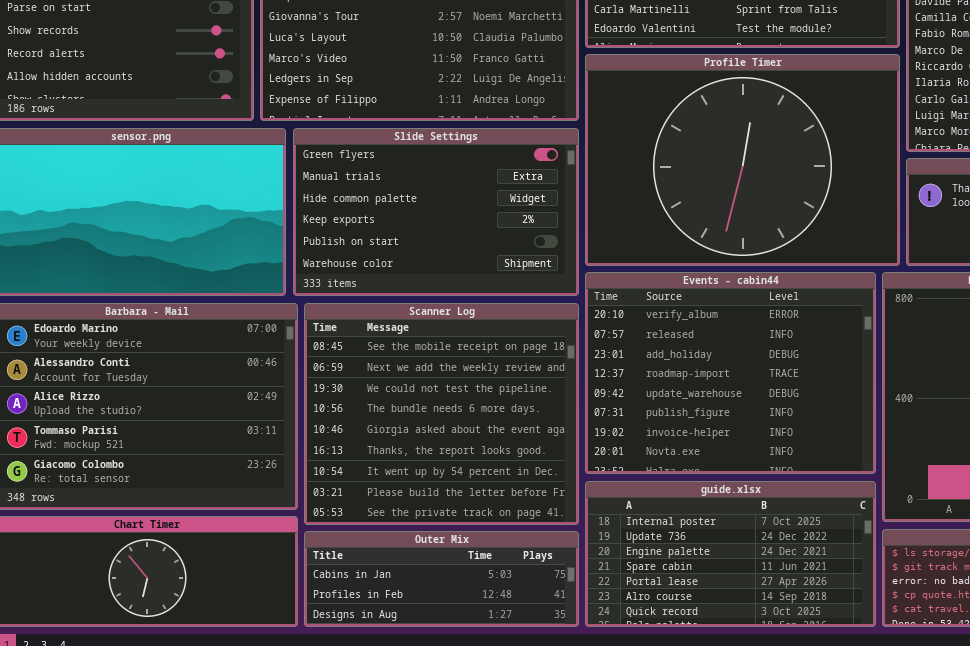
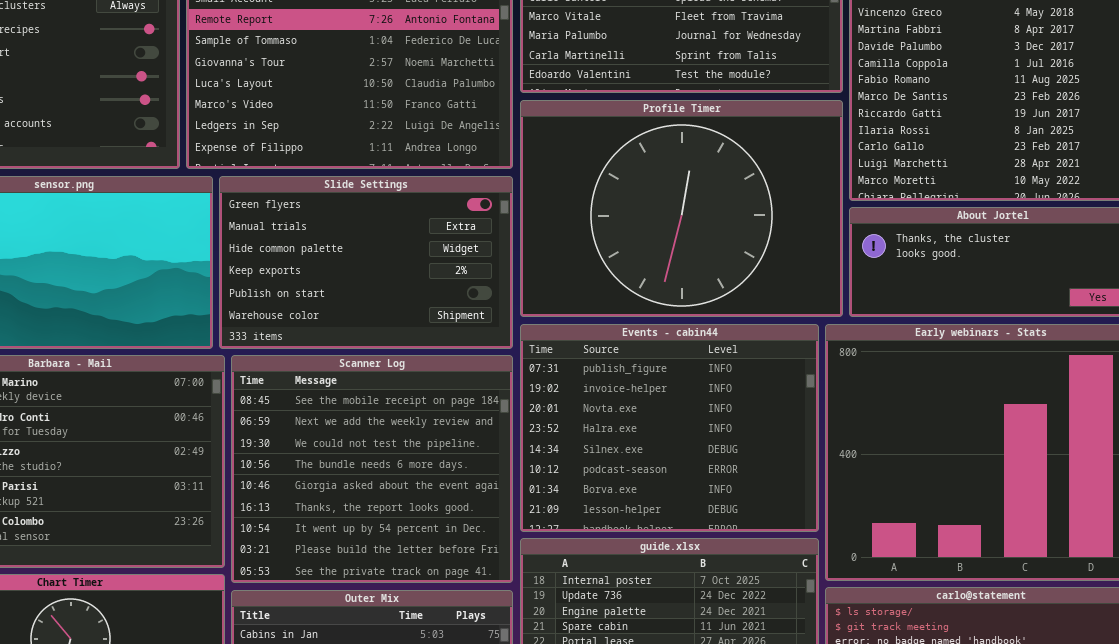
Events - cabin44: [585,272,876,474] -> [520,324,819,532], scrolled down 5 rows

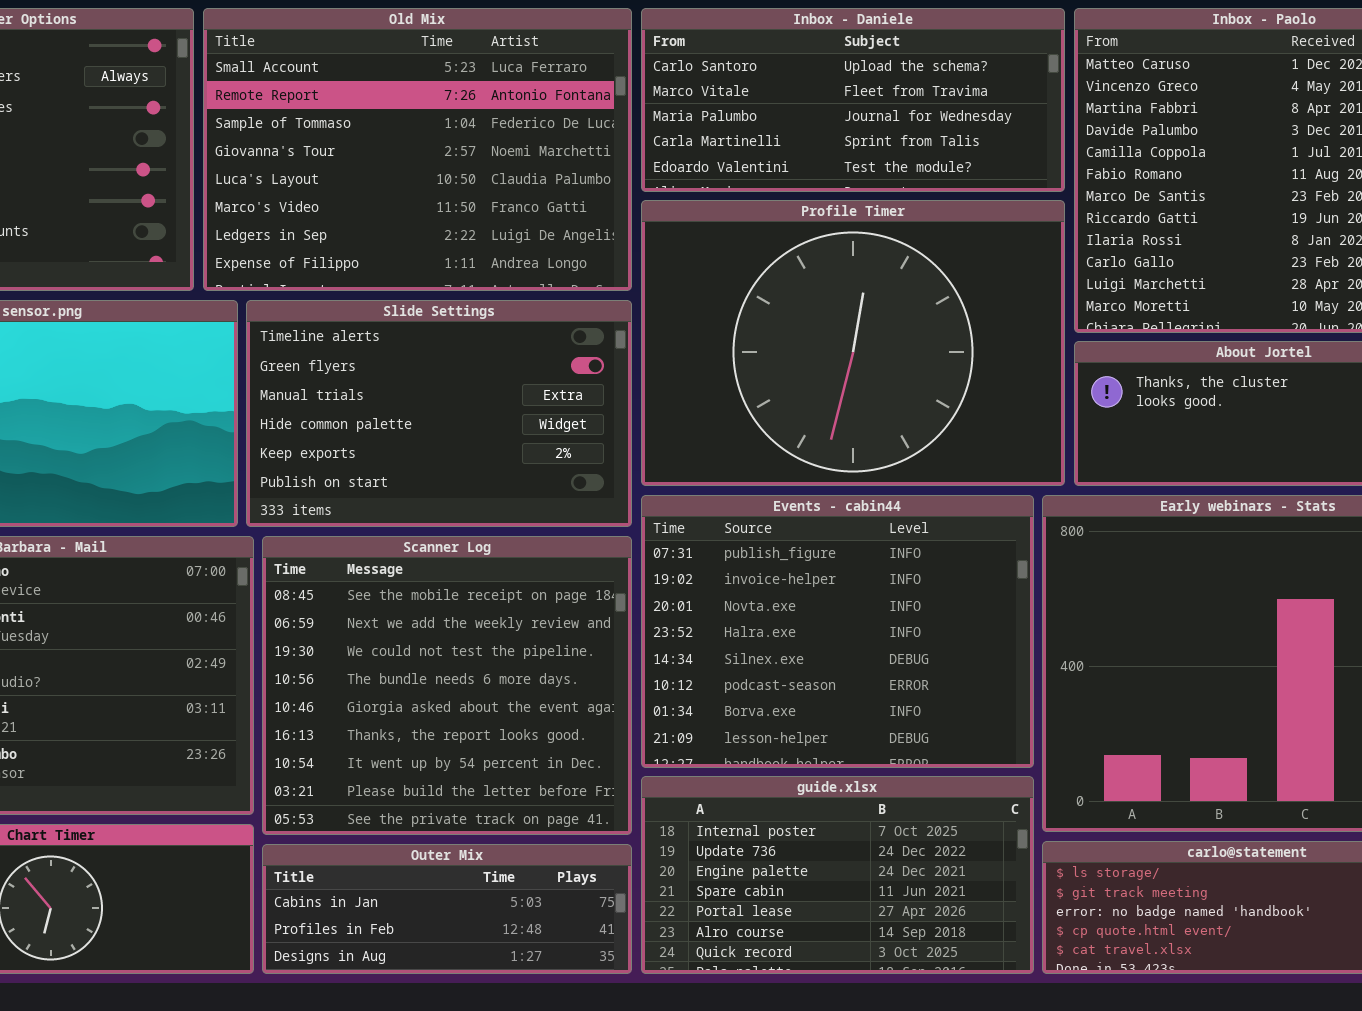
Slide Settings: [219,176,513,349] -> [246,300,632,527], scrolled up 1 row

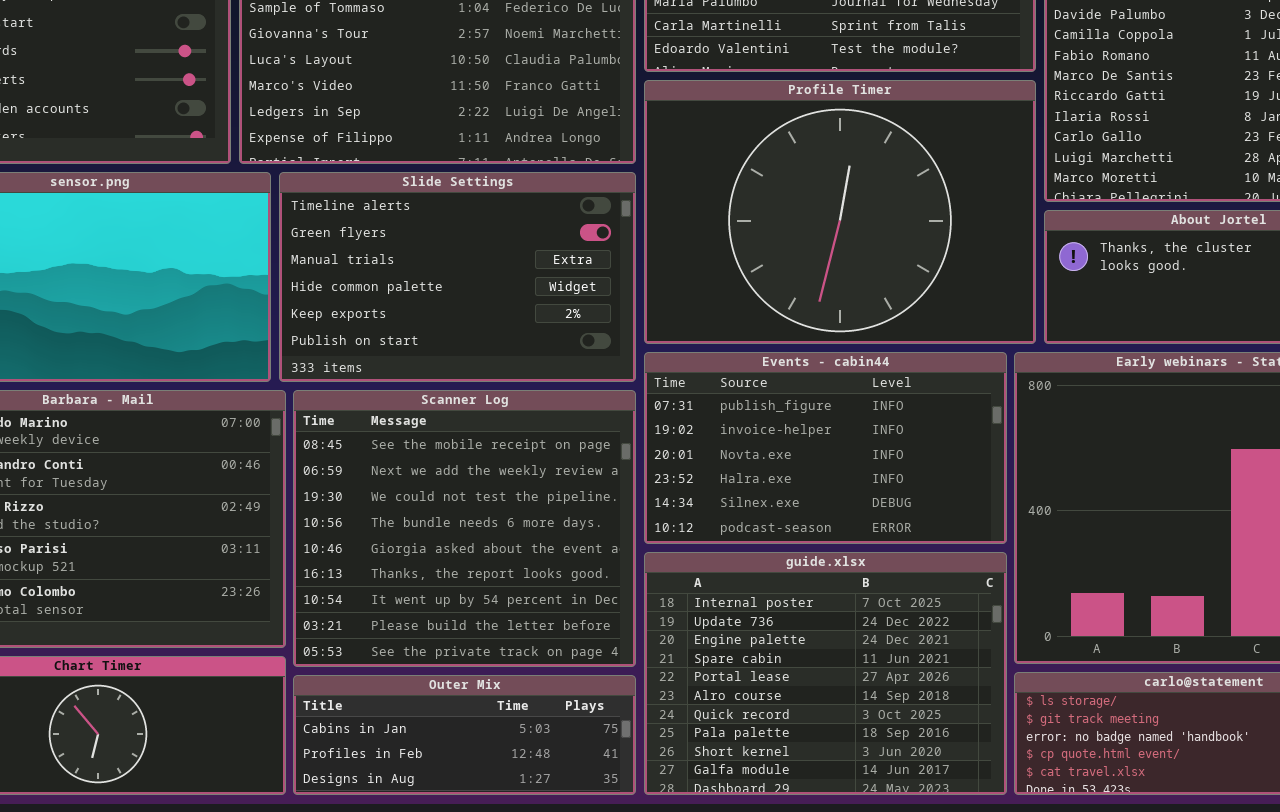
Events - cabin44: [641,495,1034,768] -> [644,352,1007,544], resized
guide.xlsx: [641,776,1034,974] -> [644,552,1007,795], resized

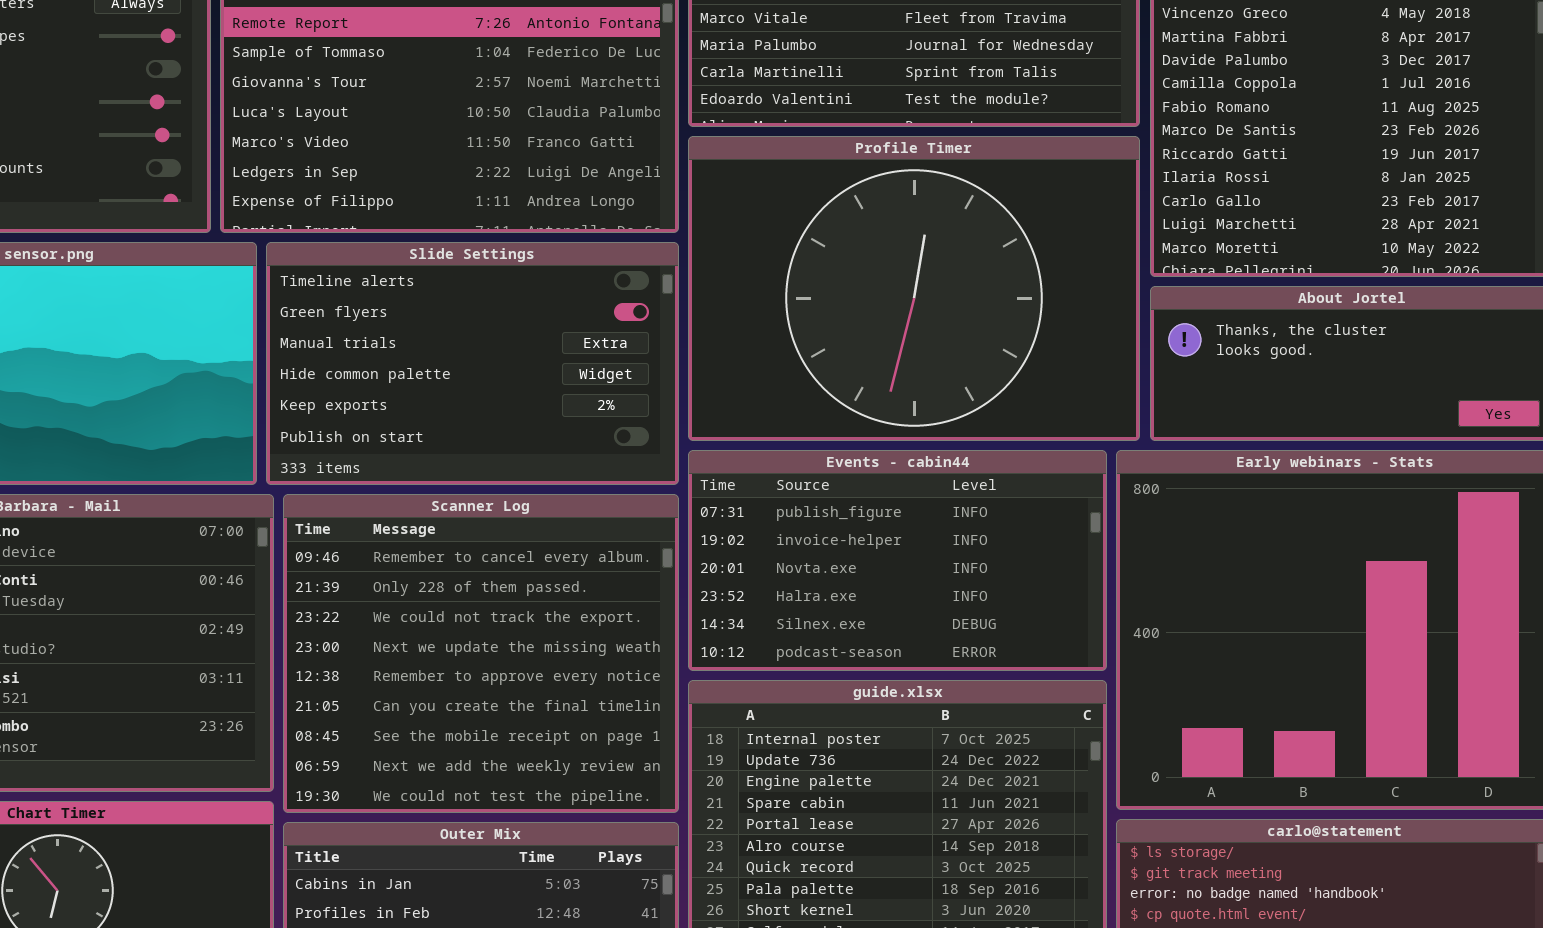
Scanner Log: [293,390,636,667] -> [283,494,679,813], scrolled up 6 rows

